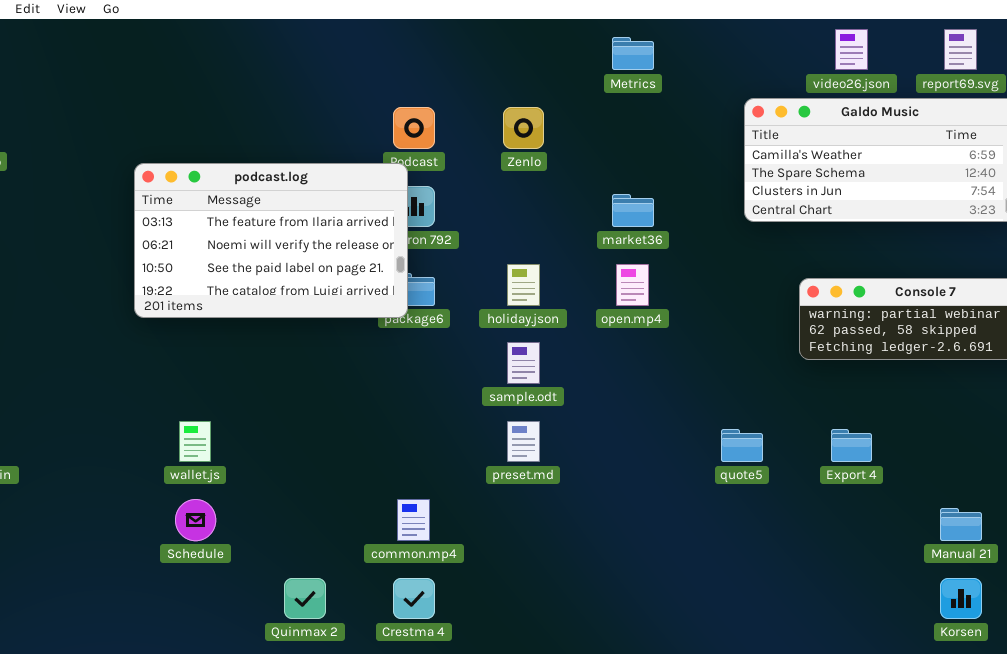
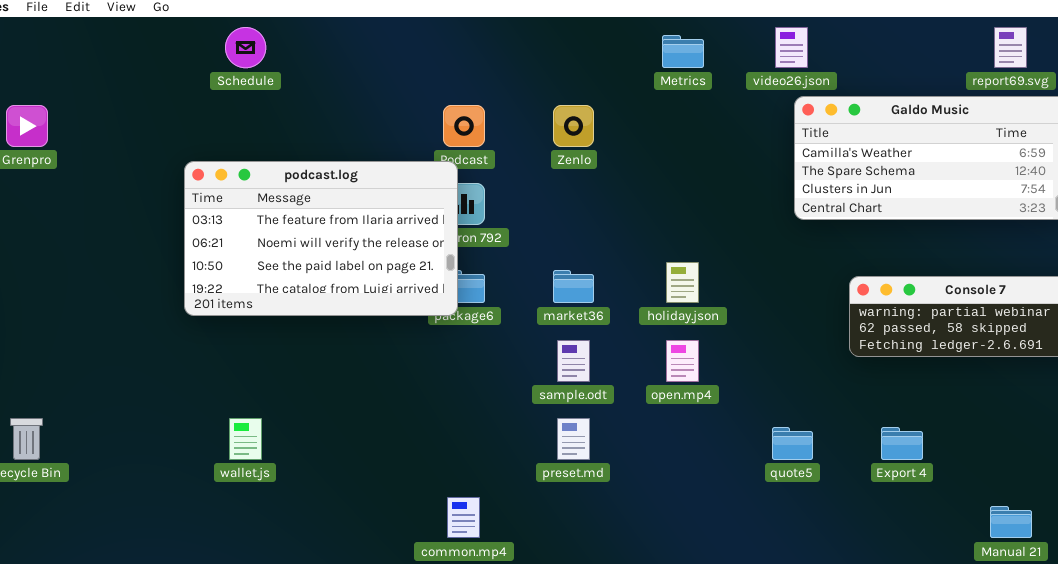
video26.json: [835,29,868,70] -> [775,27,808,68], moved
market36: [612,194,654,227] -> [553,270,594,303], moved
holiday.json: [507,264,540,306] -> [666,262,699,303], moved
open.mp4: [616,264,649,306] -> [666,340,699,382], moved
Schedule: [175,499,216,541] -> [225,27,266,68], moved

